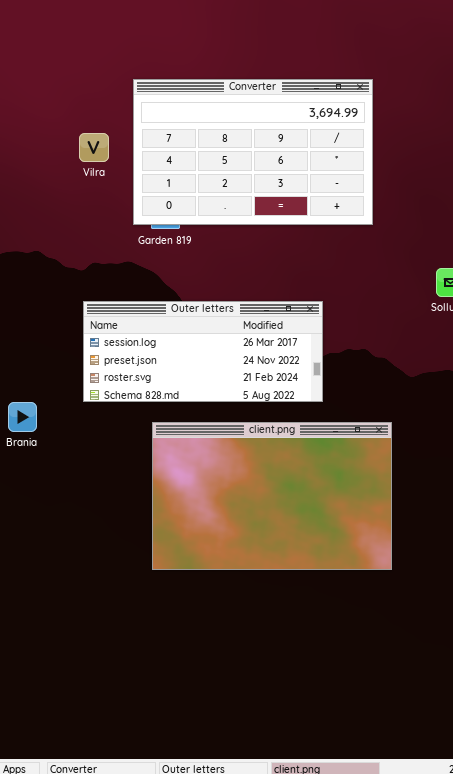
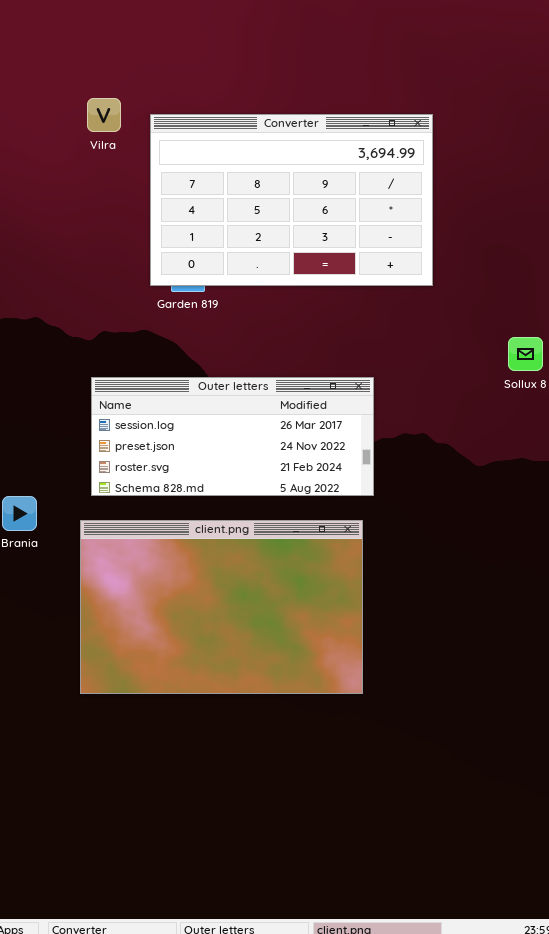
Vilra: [79,133,109,162] -> [87,98,121,132], moved
client.png: [152,422,392,570] -> [80,520,363,694], moved

